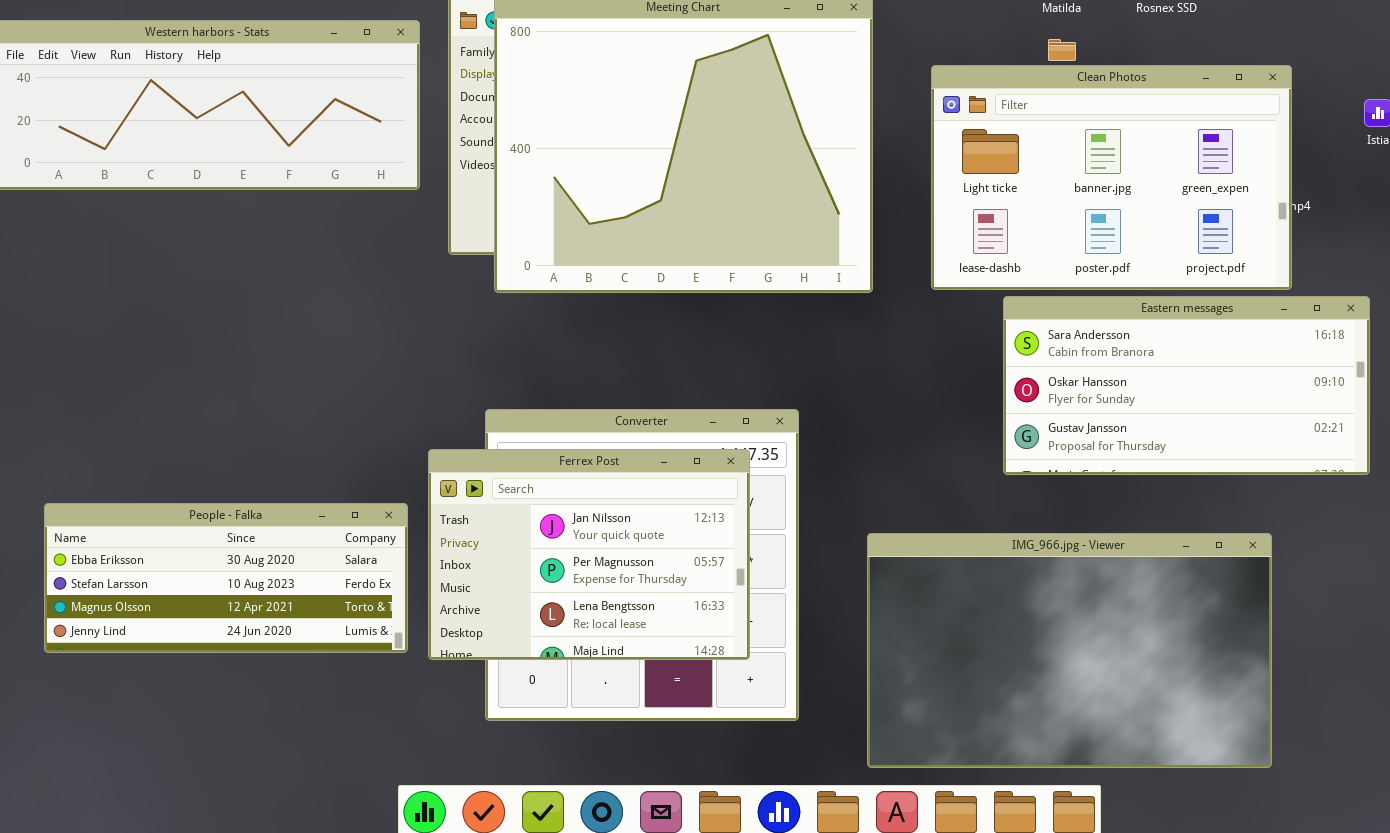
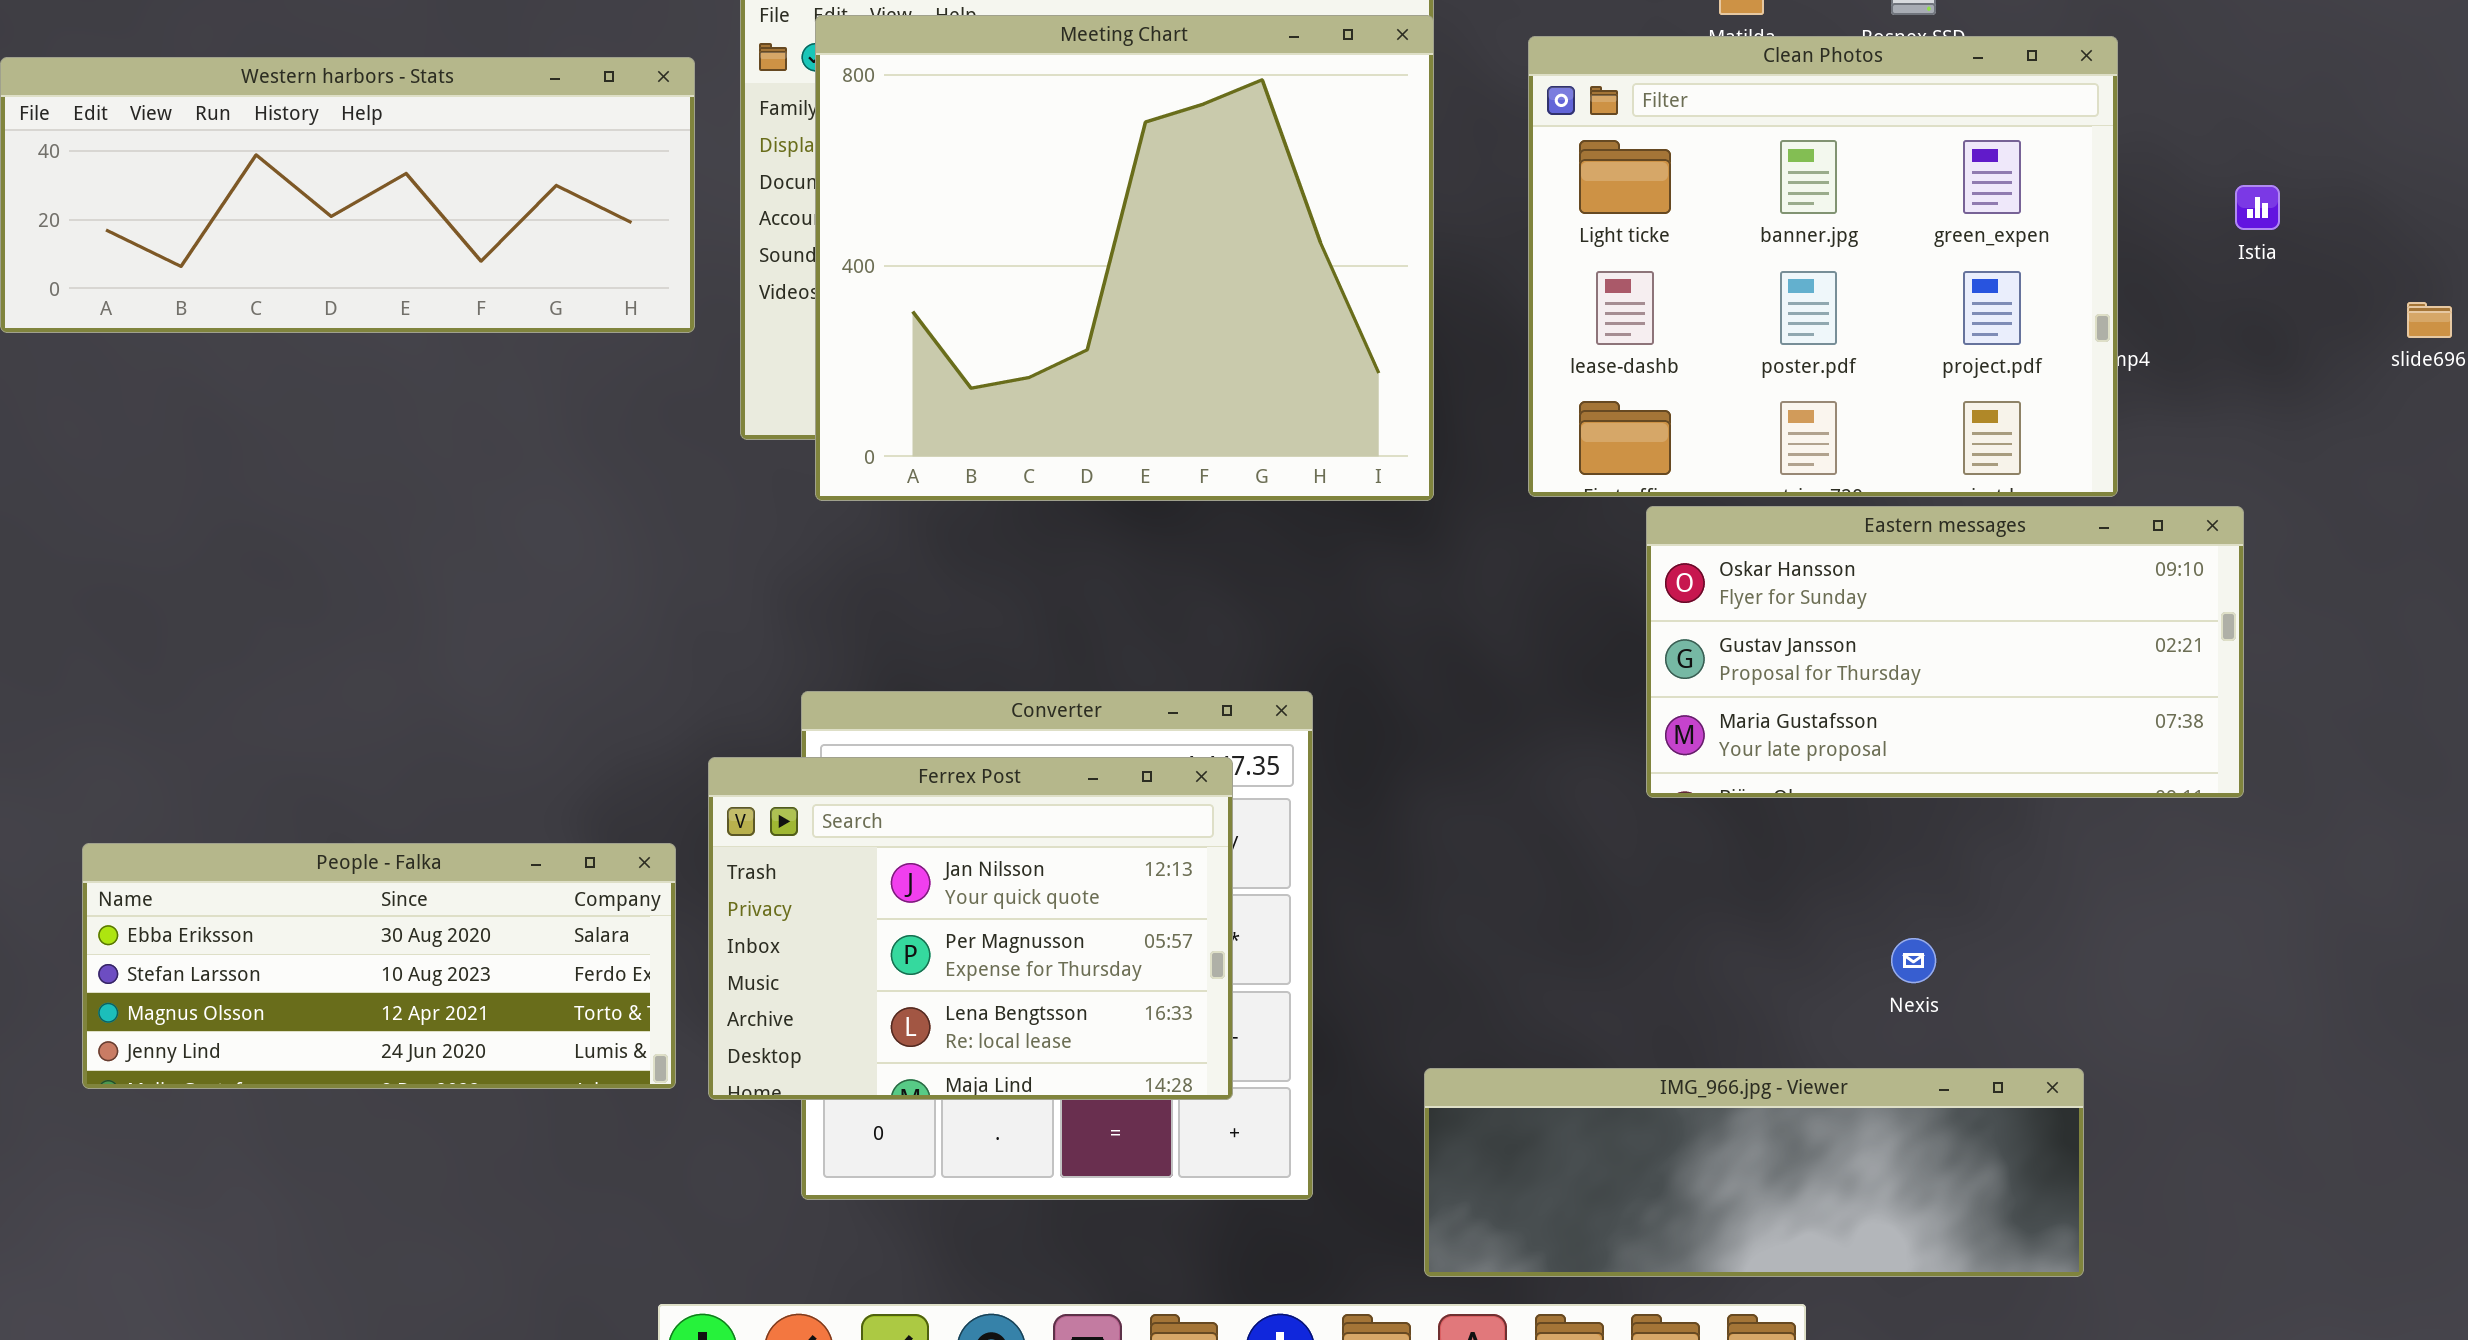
Clean Photos: [931,65,1292,290] -> [1528,36,2118,497], resized
Eastern messages: [1003,296,1370,475] -> [1646,506,2244,798], scrolled down 1 row
IMG_966.jpg - Viewer: [867,533,1272,768] -> [1424,1068,2084,1277], resized

